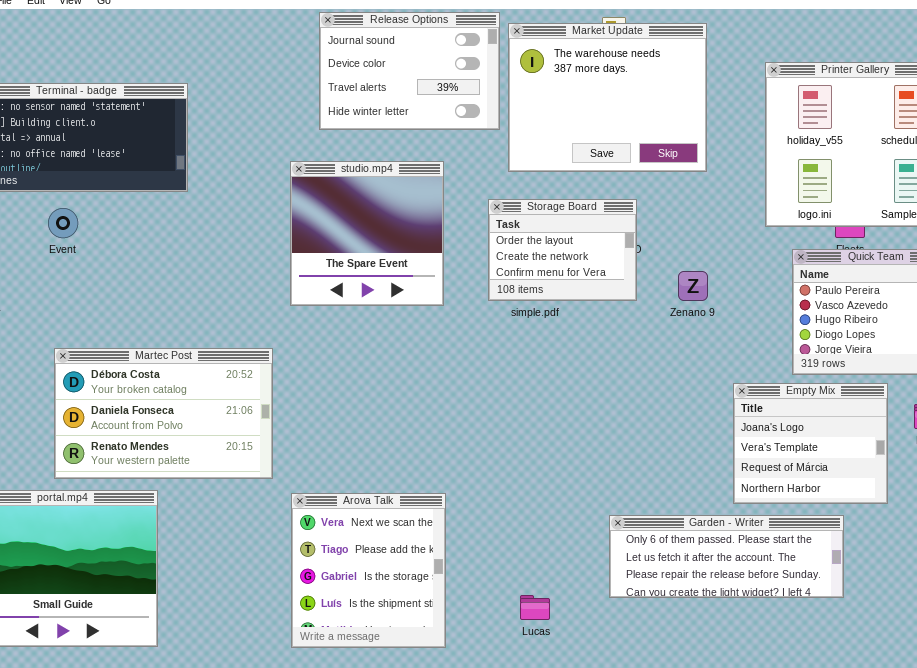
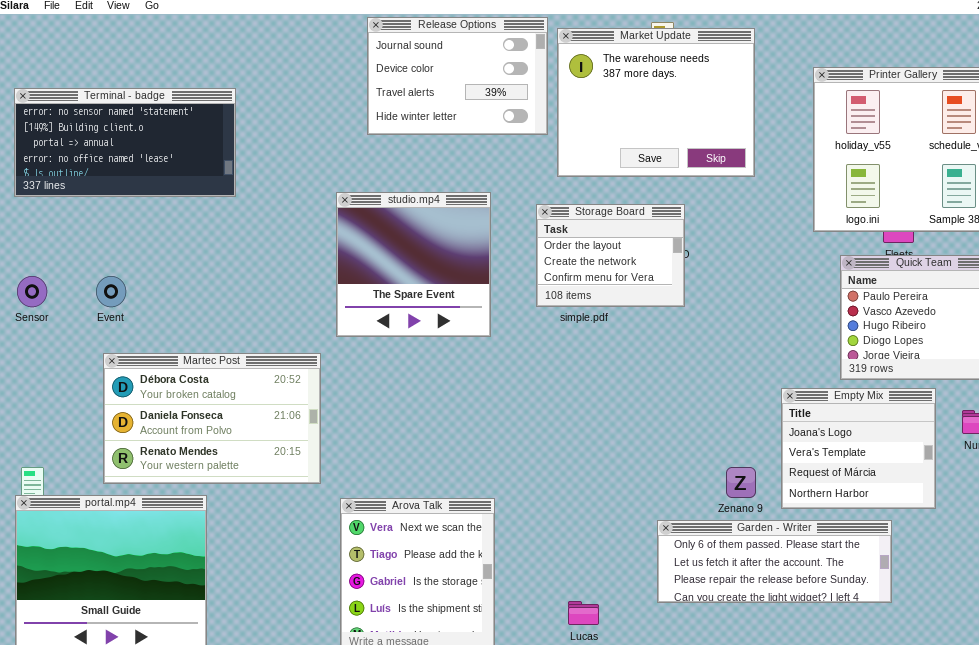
studio.mp4: [290,161,444,306] -> [336,192,491,337], moved
Event: [48,208,78,238] -> [96,276,126,307], moved
Zenano 9: [678,271,708,301] -> [726,467,756,498], moved

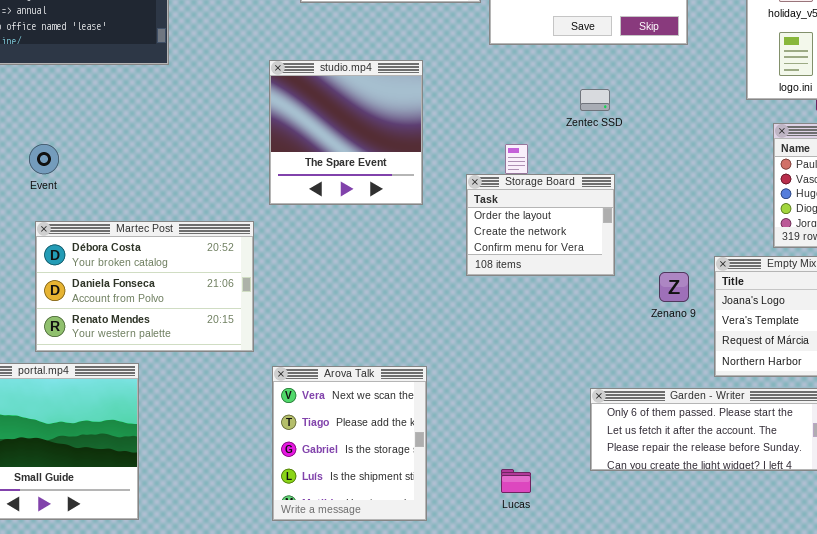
Storage Board: [536,204,685,307] -> [466,174,615,276], moved
Zenano 9: [726,467,756,498] -> [659,272,689,302], moved

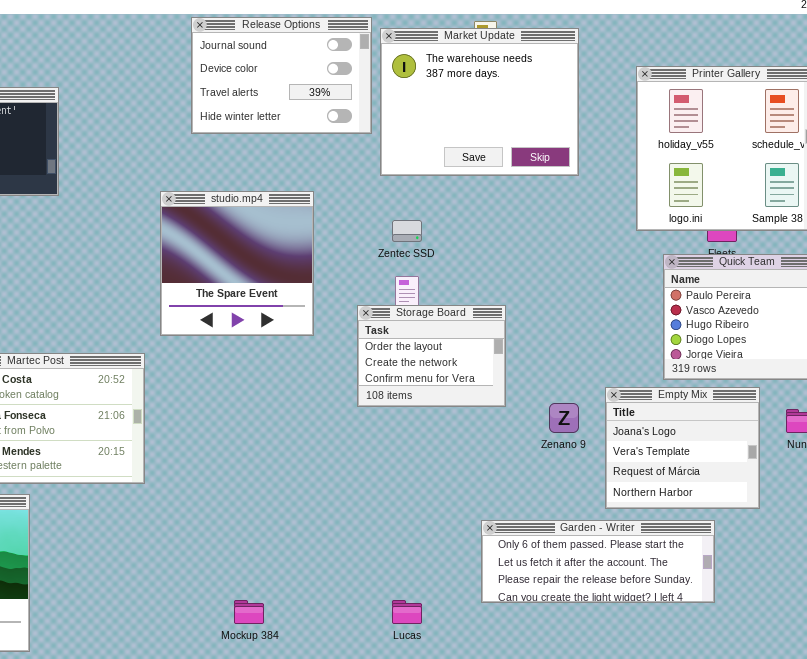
Zentec SSD: [580,89,610,111] -> [392,220,422,242], moved
Arova Talk: [272,366,427,521] -> none, closed

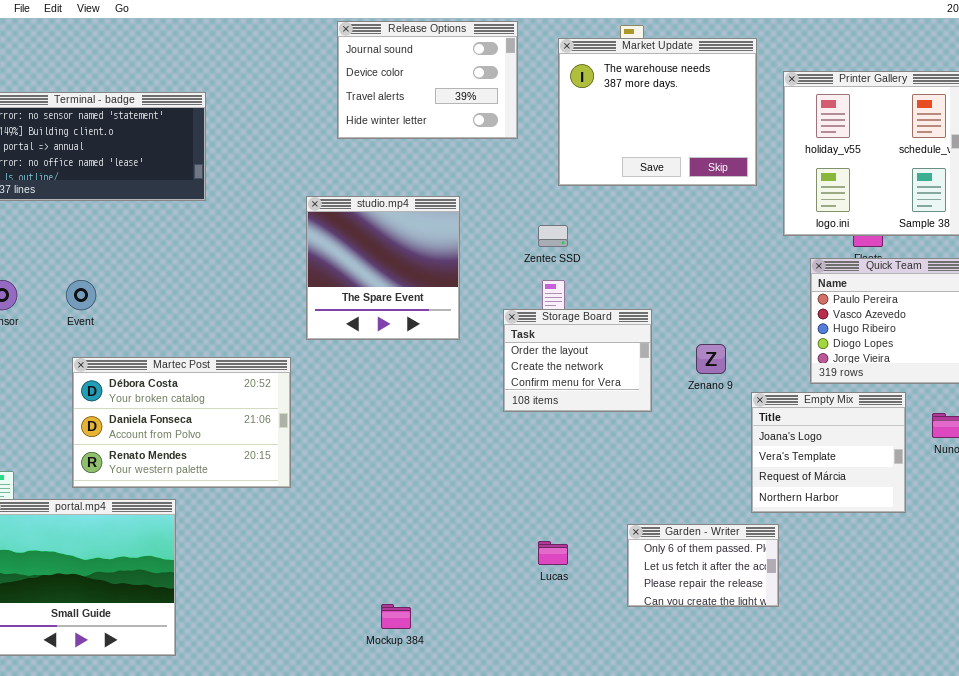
Market Update: [380,28,579,176] -> [558,38,757,186], moved
Zenano 9: [549,403,579,433] -> [696,344,726,374], moved
Garden - Writer: [481,520,715,603] -> [627,524,779,607], resized
Lucas: [392,600,422,624] -> [538,541,568,565], moved

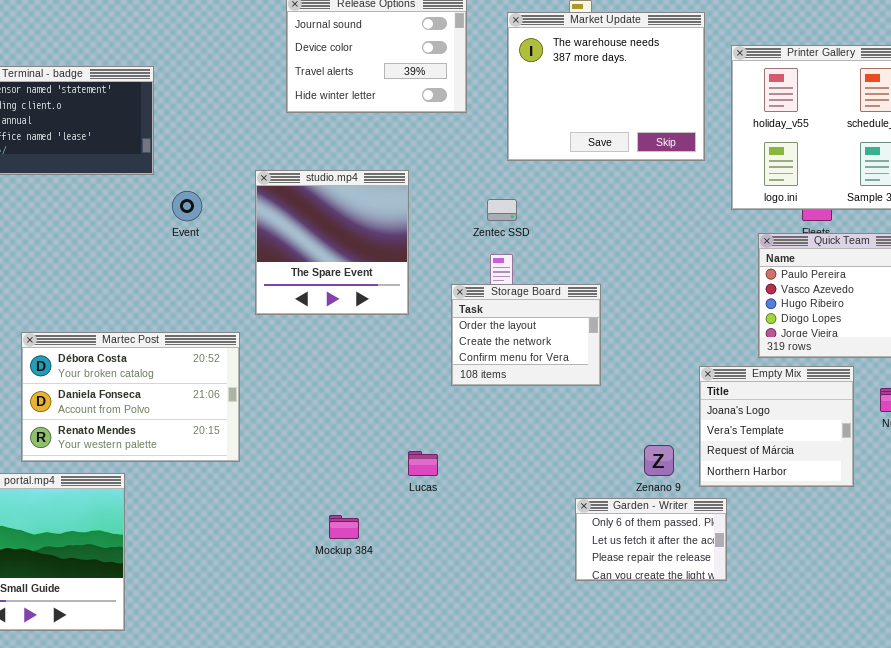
Event: [66,280,96,310] -> [172,191,202,221], moved
Zenano 9: [696,344,726,374] -> [644,445,674,476], moved
Lucas: [538,541,568,565] -> [408,451,438,476], moved
Mockup 384: [381,604,411,629] -> [329,515,359,539], moved

